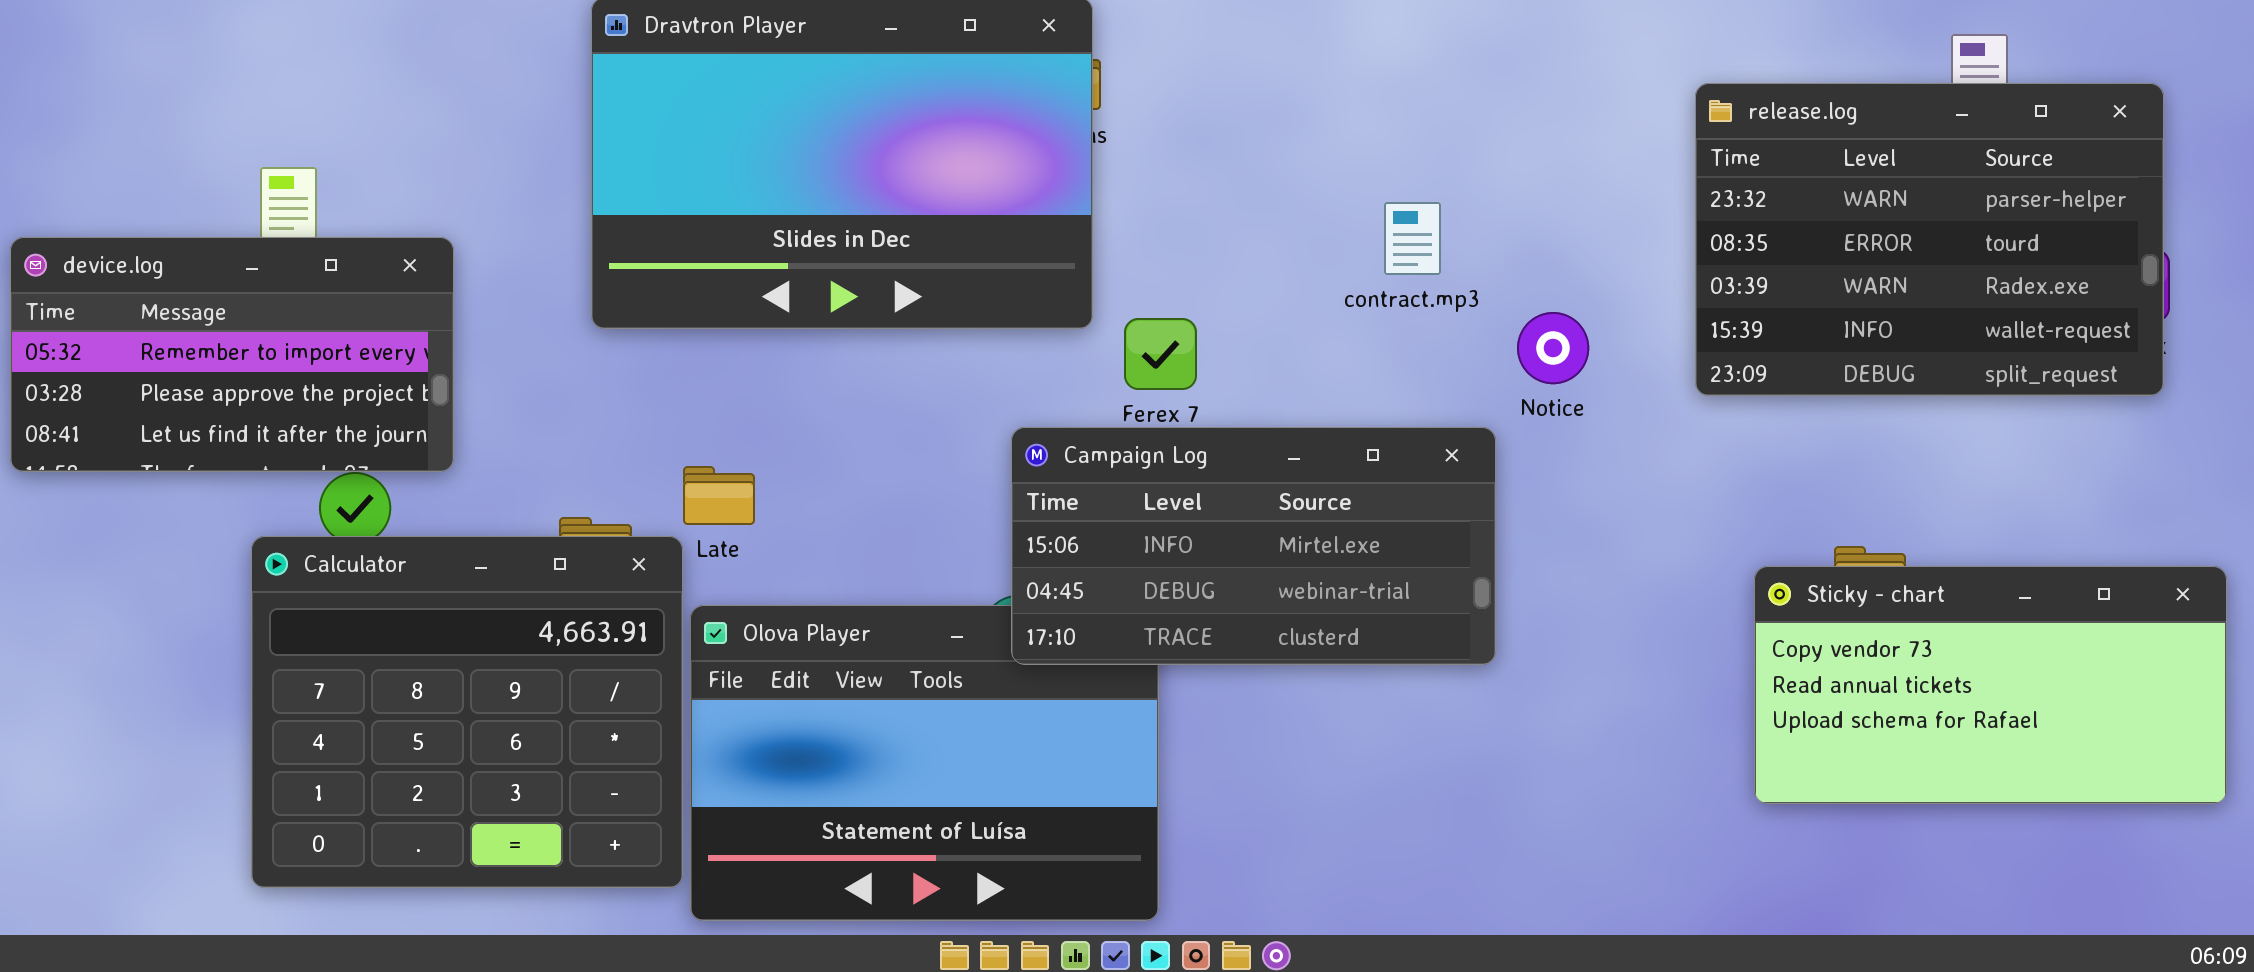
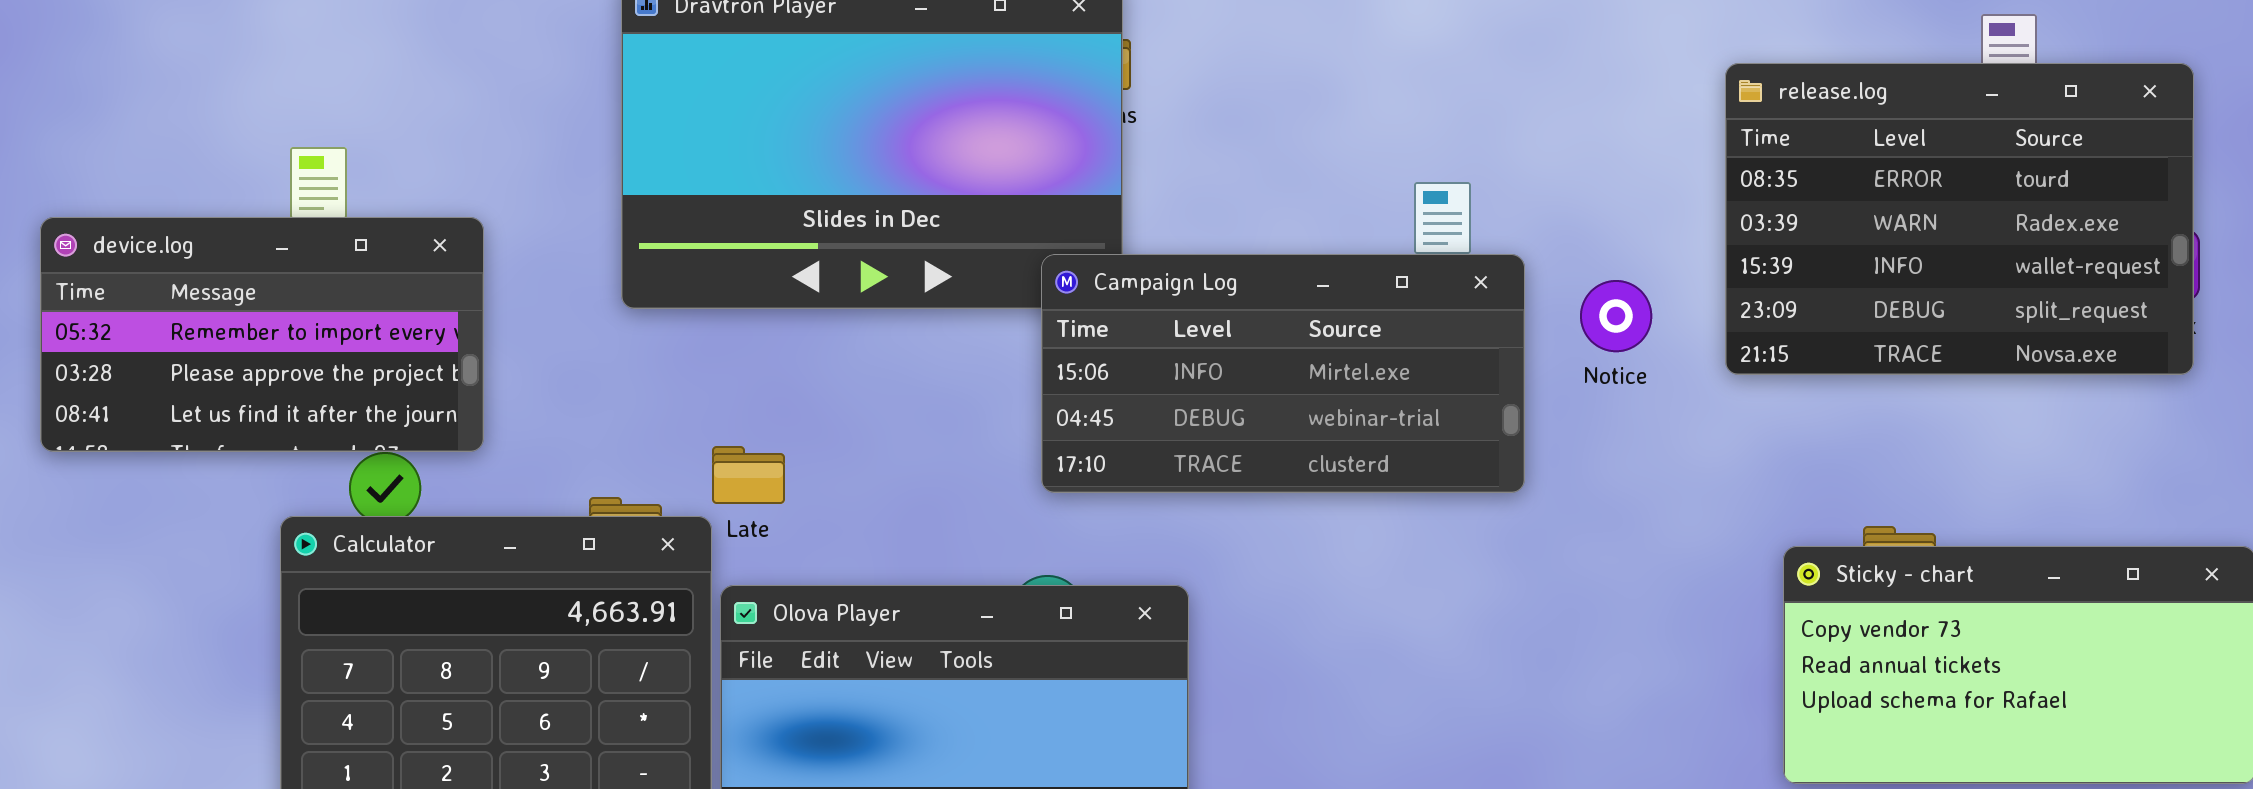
release.log: [1695,83,2164,396] -> [1725,63,2194,375], scrolled down 1 row
Notice: [1517,312,1589,384] -> [1580,280,1652,352], moved
Campaign Log: [1011,427,1496,665] -> [1041,254,1525,493], moved

